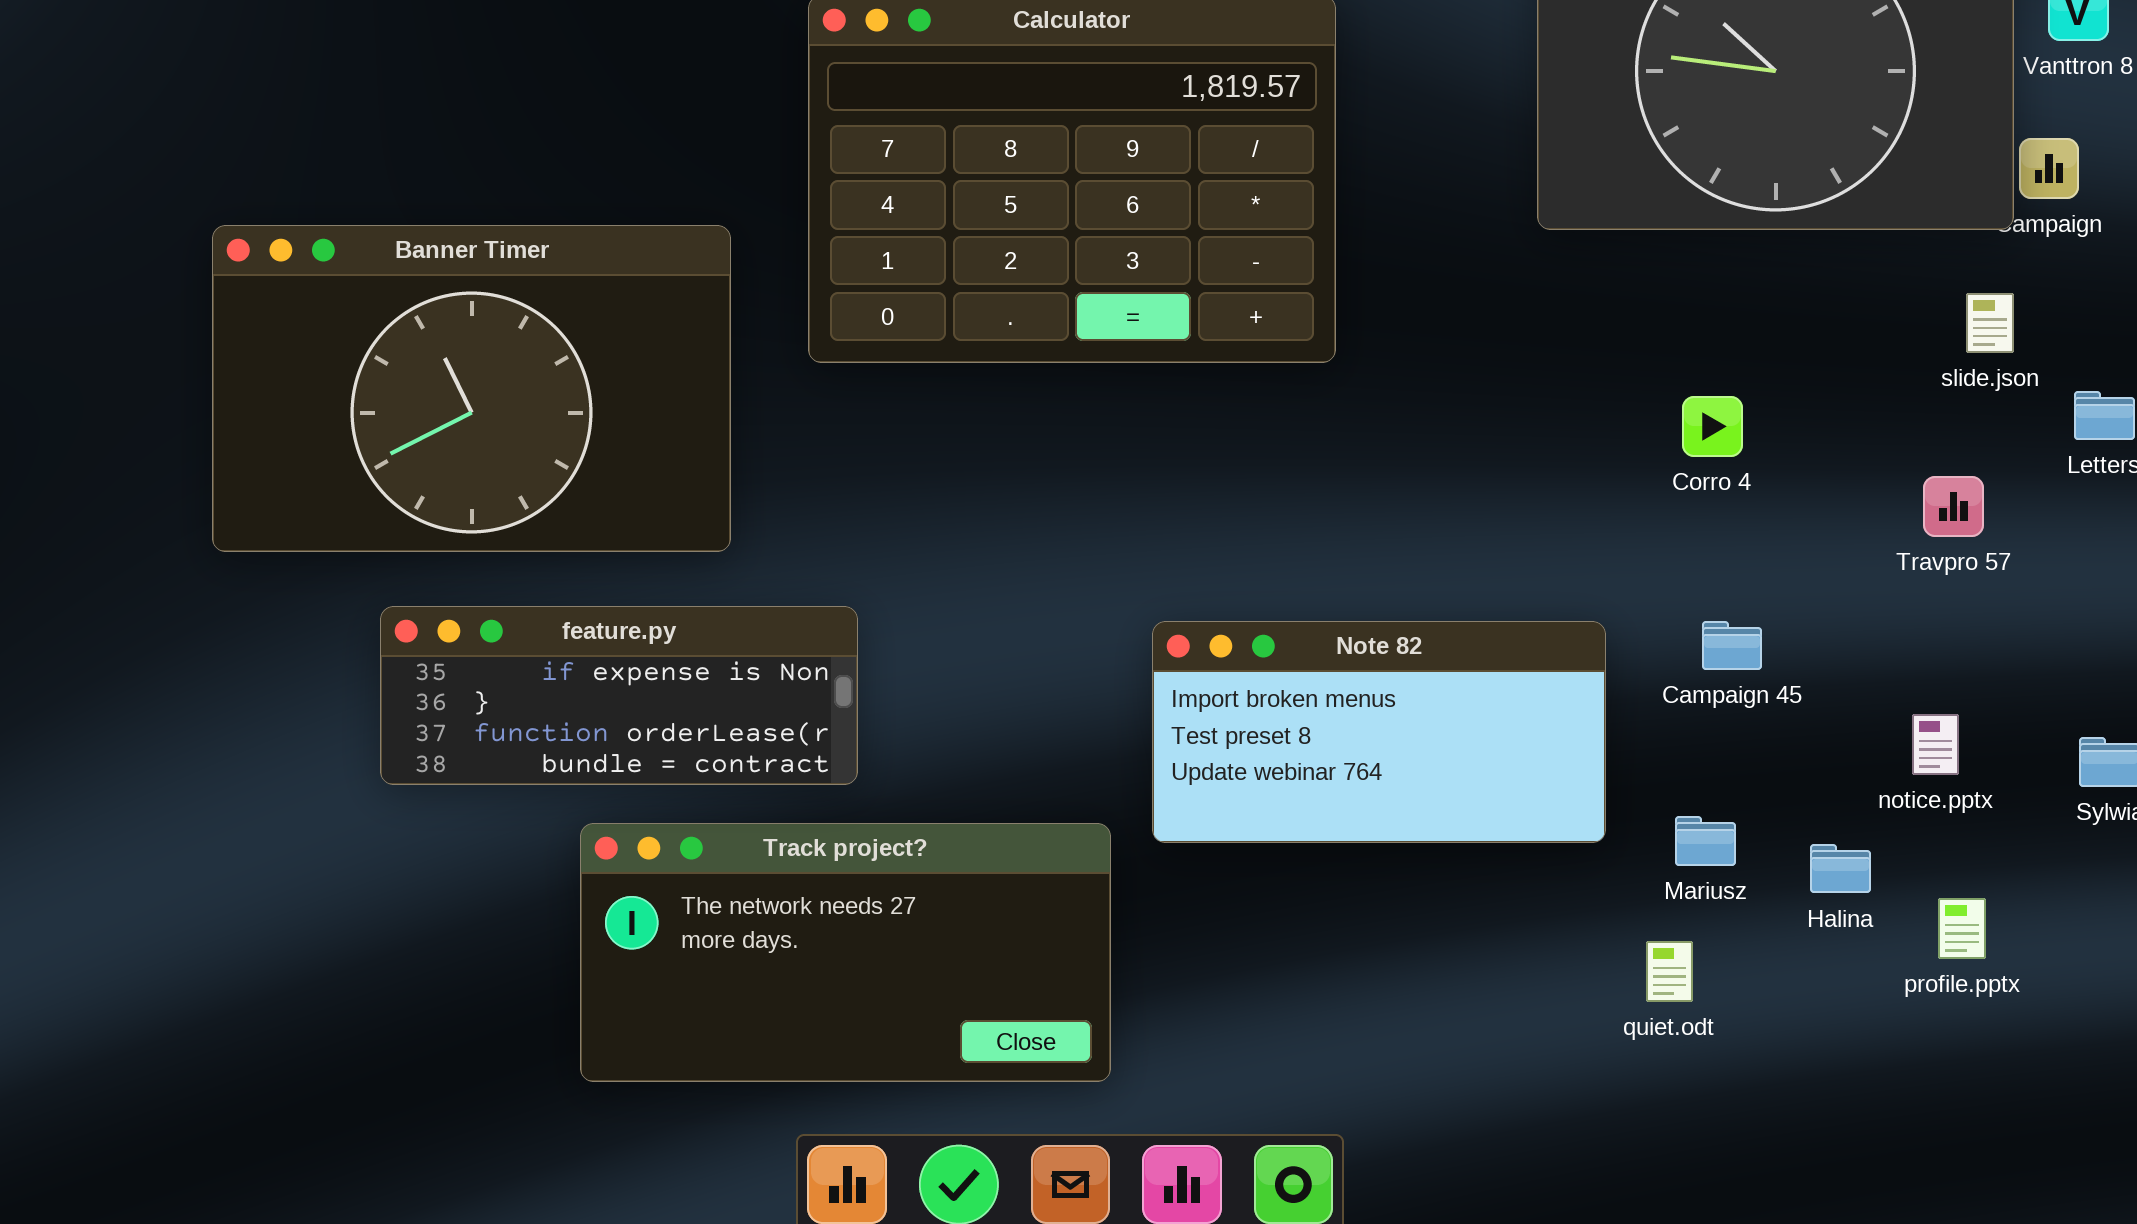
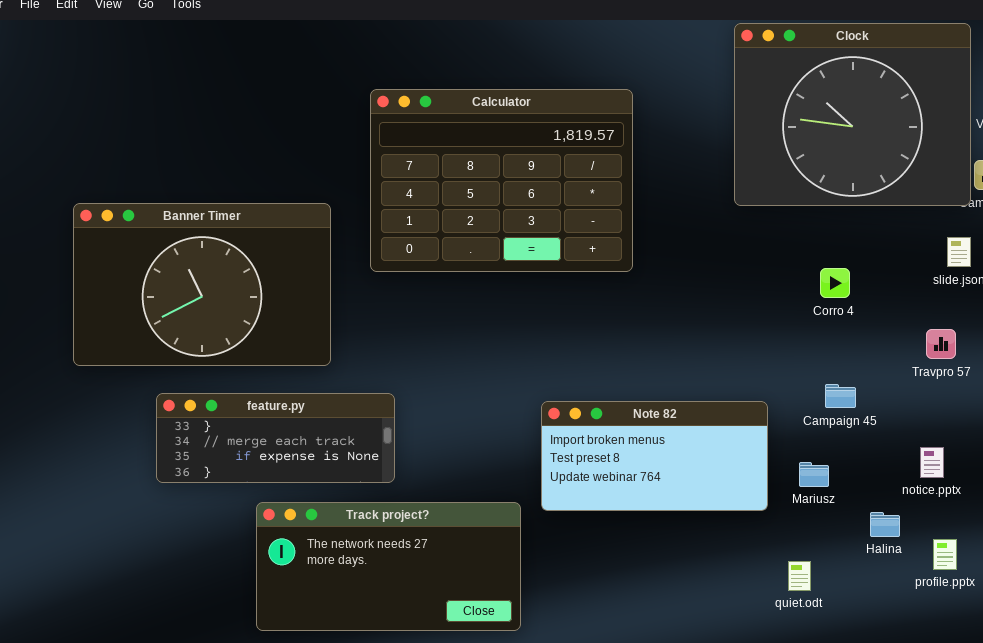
Corro 4: [1682,396,1743,457] -> [820,268,850,298], moved
feature.py: [380,606,858,785] -> [156,393,395,483], scrolled up 2 rows
Campaign 45: [1702,621,1762,670] -> [825,384,856,408], moved
Mariusz: [1675,816,1736,866] -> [799,462,829,487], moved

